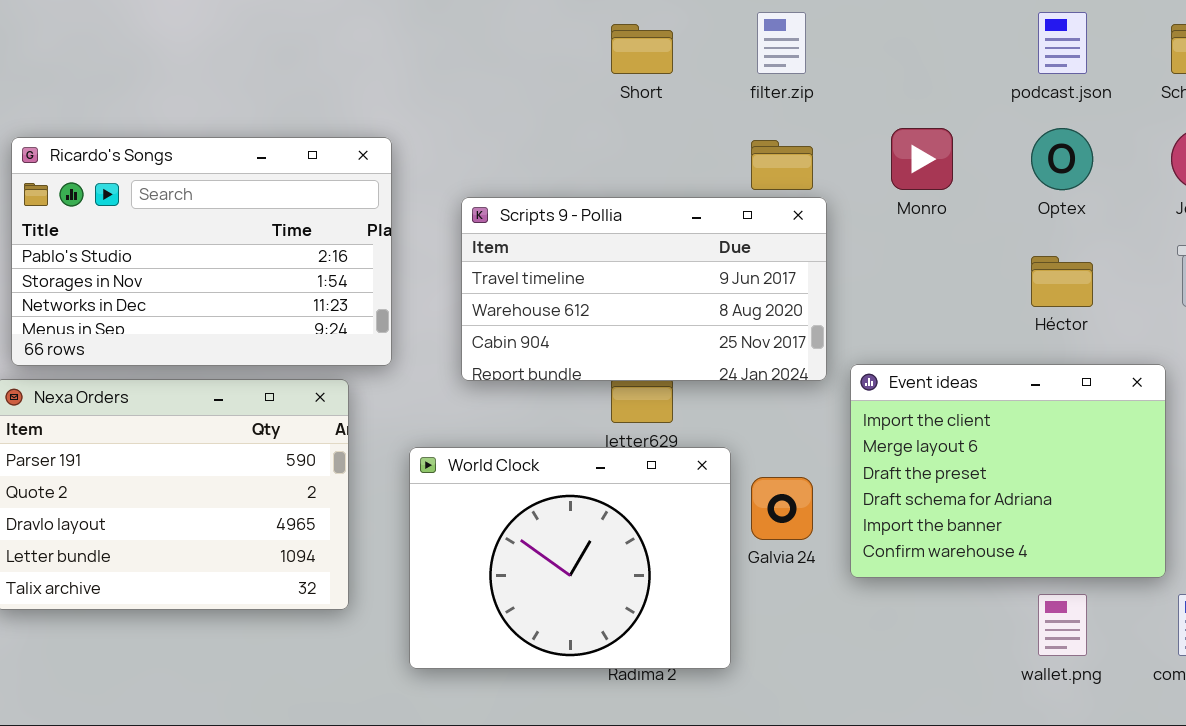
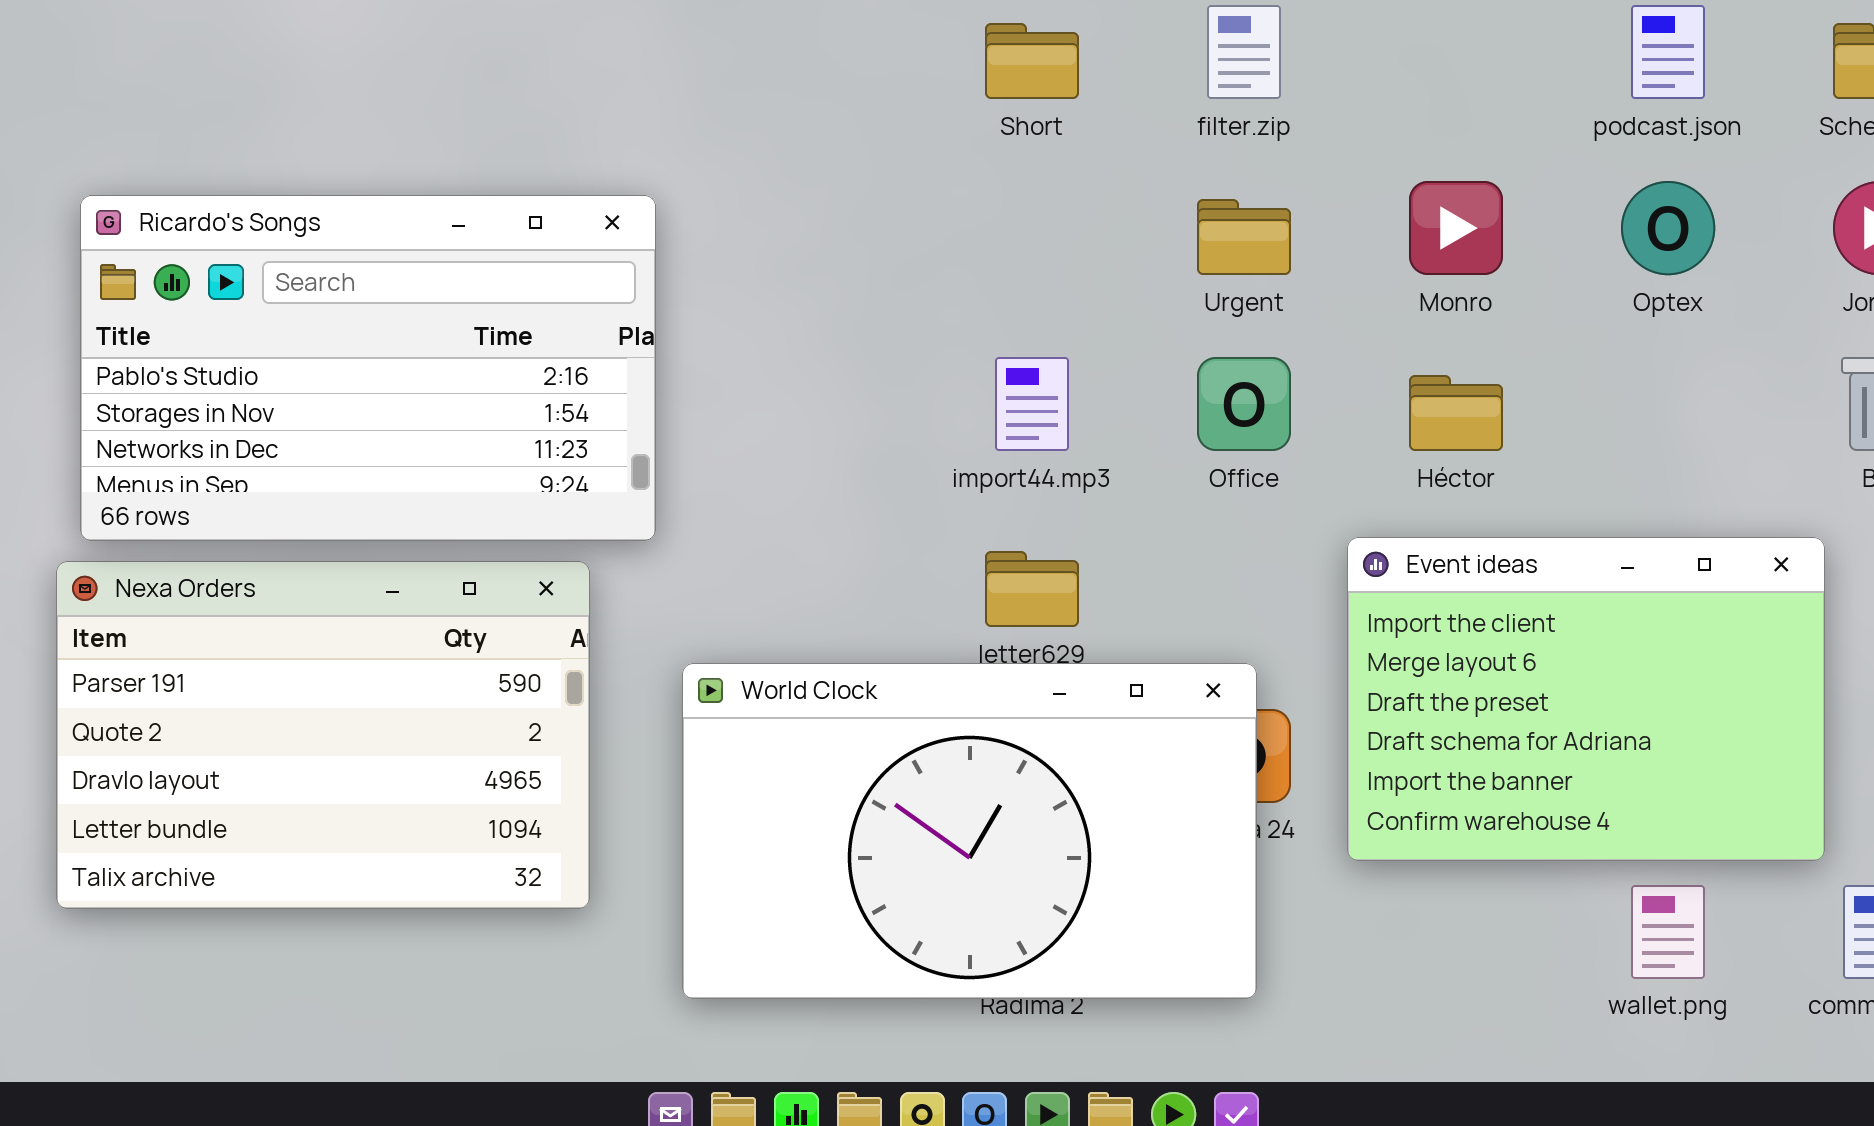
Scripts 9 - Pollia: [461,197,827,381] -> none, closed
Héctor: [1031,256,1093,307] -> [1409,375,1503,451], moved
World Clock: [409,447,731,669] -> [682,663,1257,999], resized

